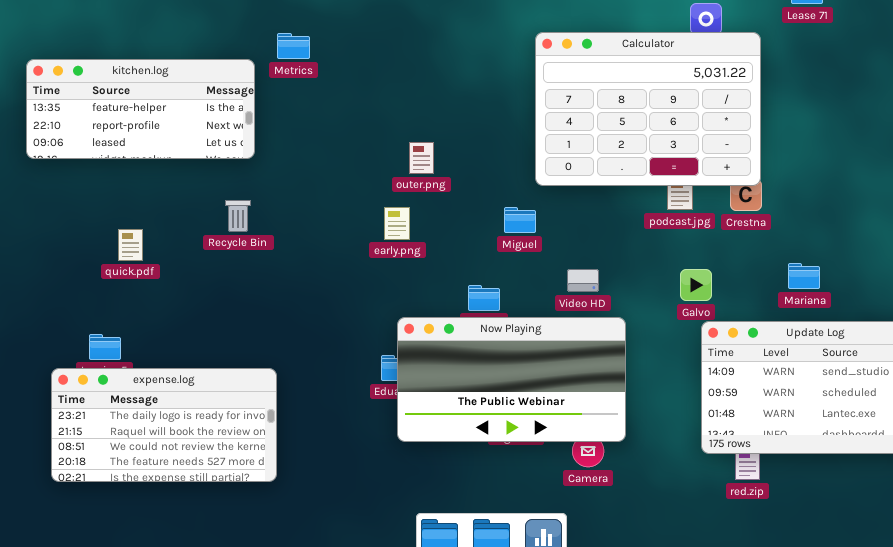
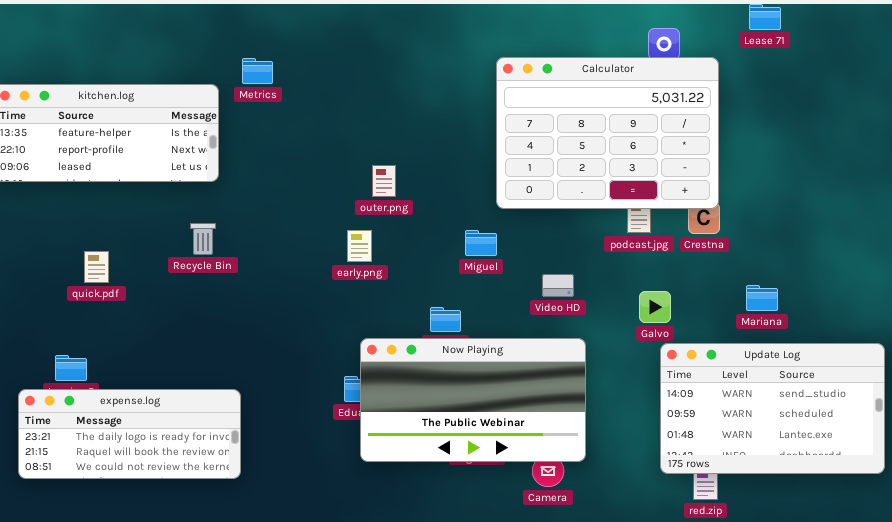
Video HD: [567,269,599,292] -> [542,274,574,297], moved
expense.log: [51,368,277,482] -> [18,389,241,479], resized

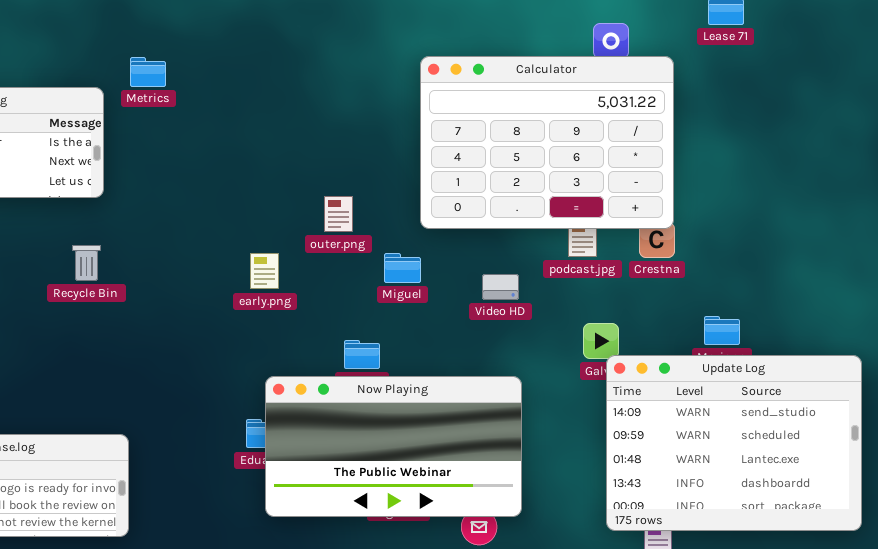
outer.png: [372,165,396,197] -> [324,196,353,232], moved
Video HD: [542,274,574,297] -> [482,274,519,300], moved
Update Log: [660,343,885,474] -> [606,355,862,531], resized

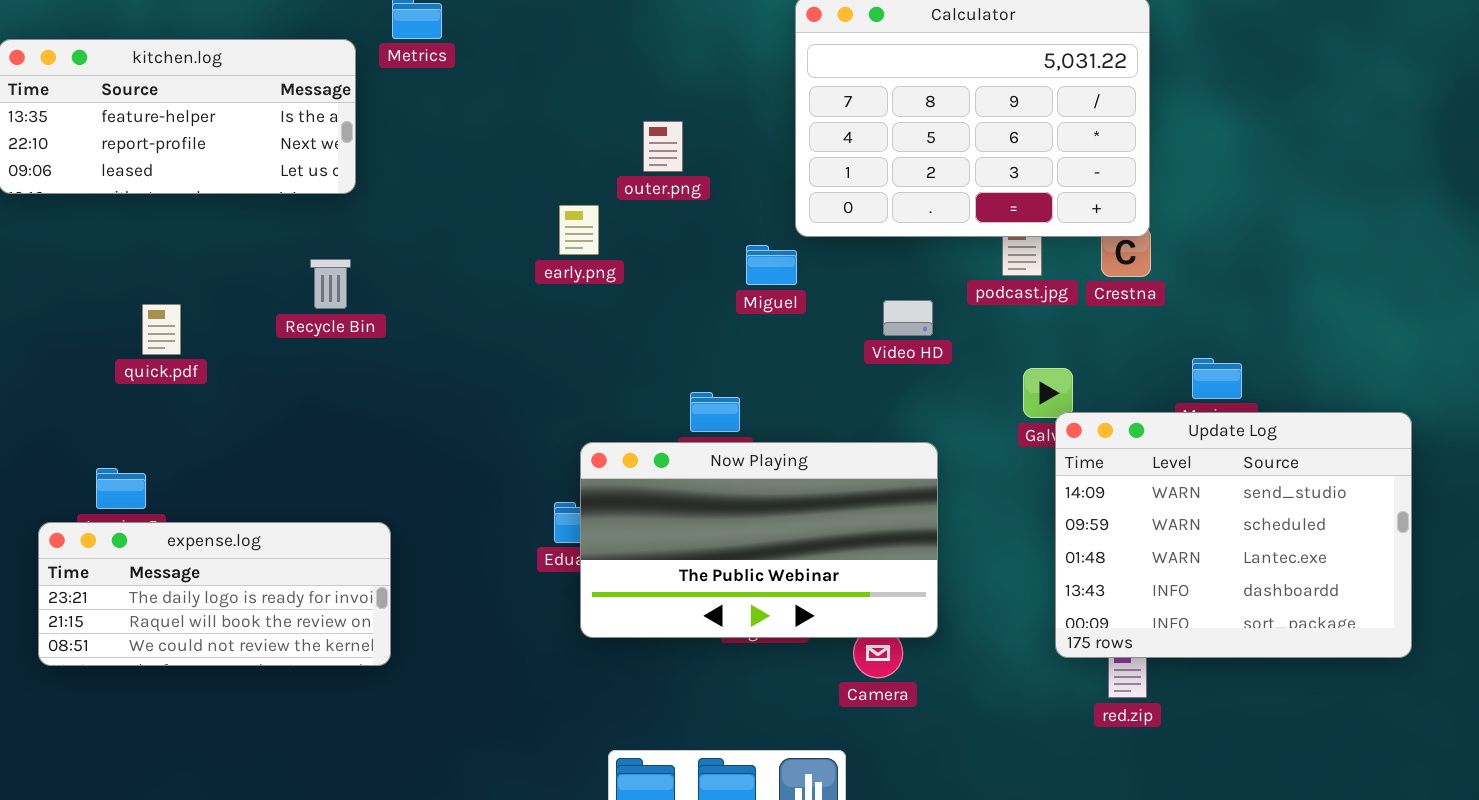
outer.png: [324,196,353,232] -> [643,121,683,172], moved
early.png: [250,253,279,289] -> [559,205,599,255], moved
Miguel: [384,253,421,283] -> [746,245,797,285], moved

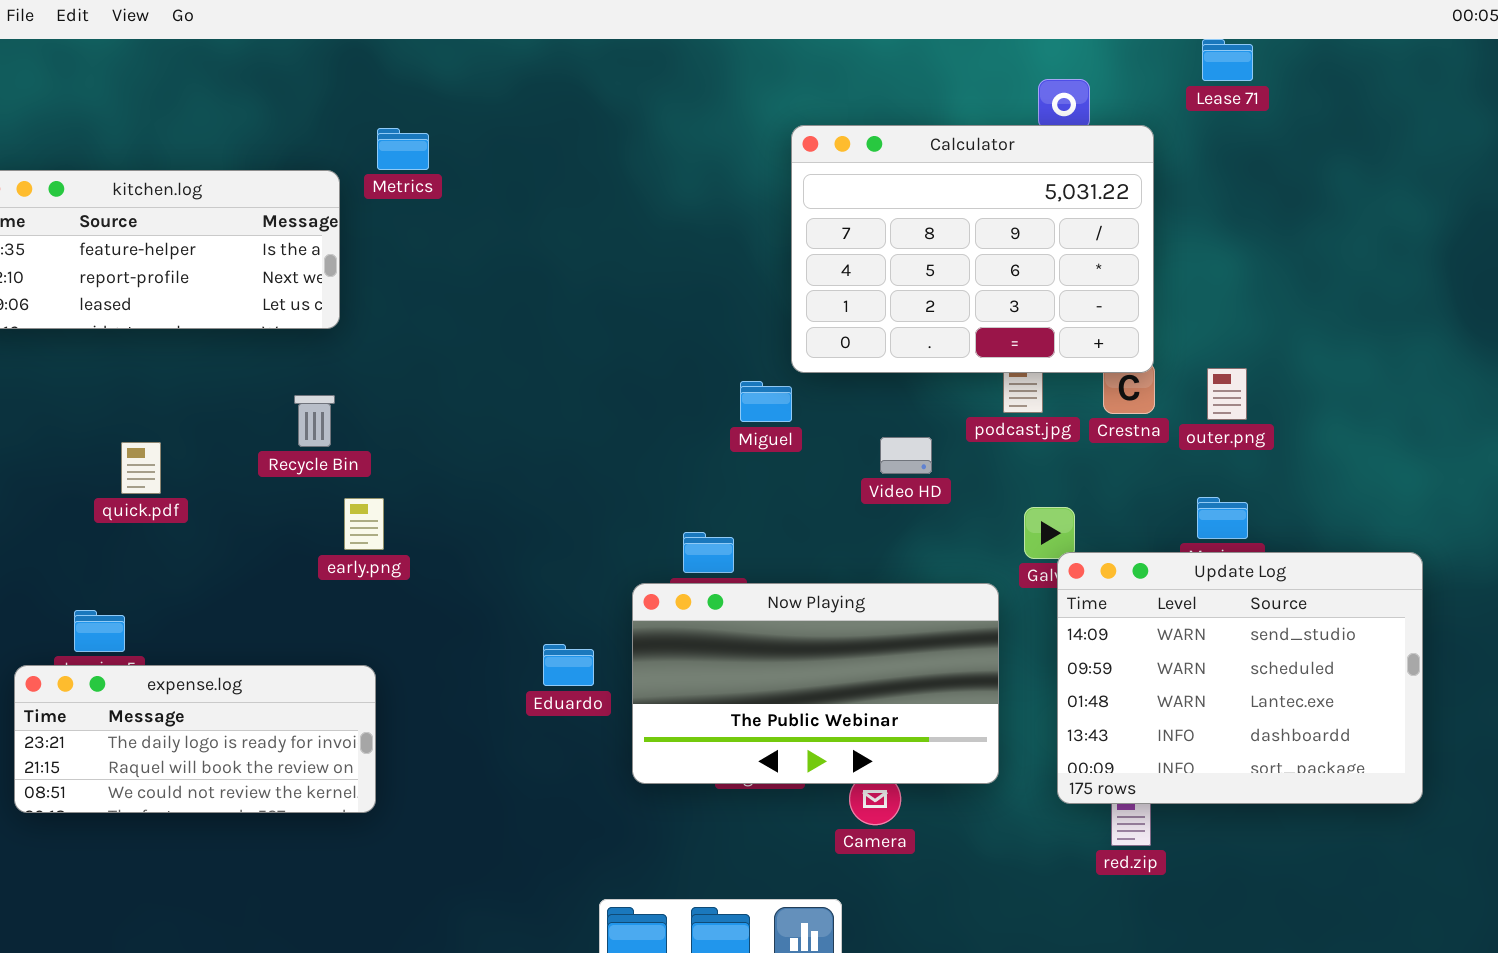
outer.png: [643,121,683,172] -> [1207,368,1247,420], moved
early.png: [559,205,599,255] -> [344,498,384,550], moved
Now Playing: [580,442,938,638] -> [632,583,999,784], moved

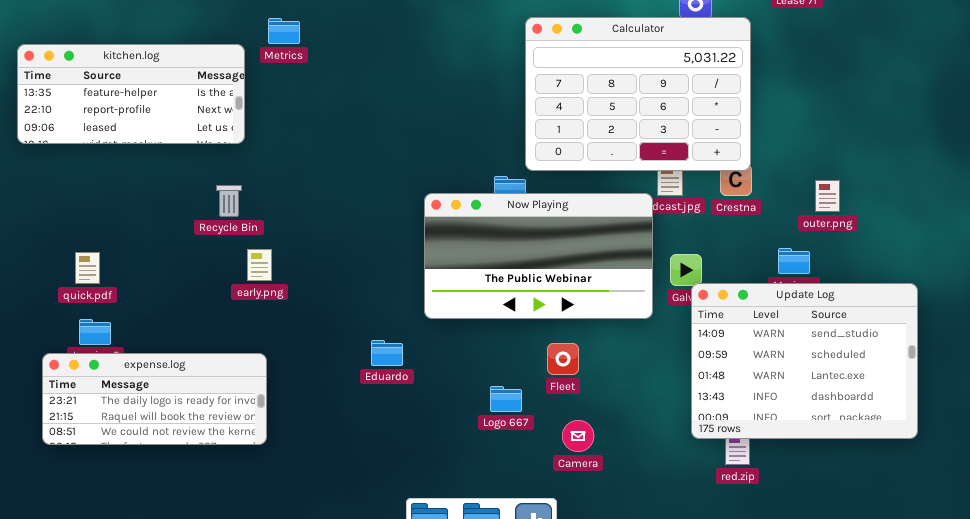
outer.png: [1207,368,1247,420] -> [815,180,840,212], moved
quick.pdf: [121,442,161,494] -> [75,252,100,284], moved
Now Playing: [632,583,999,784] -> [424,193,653,319], moved

